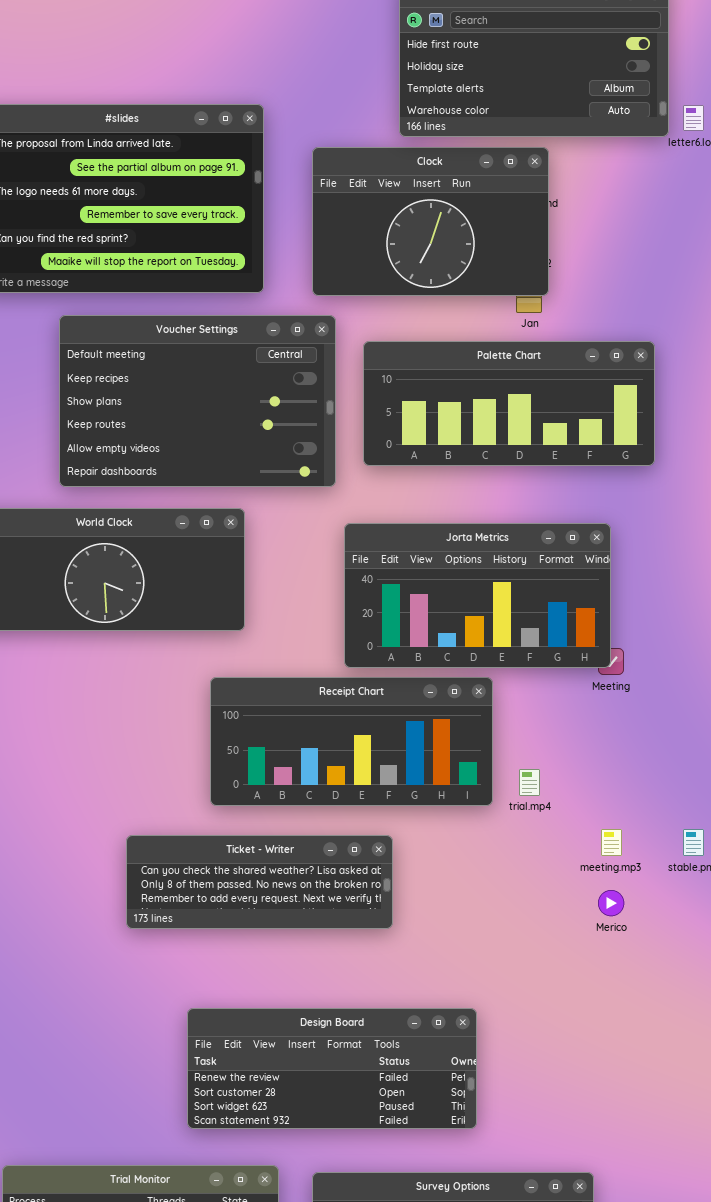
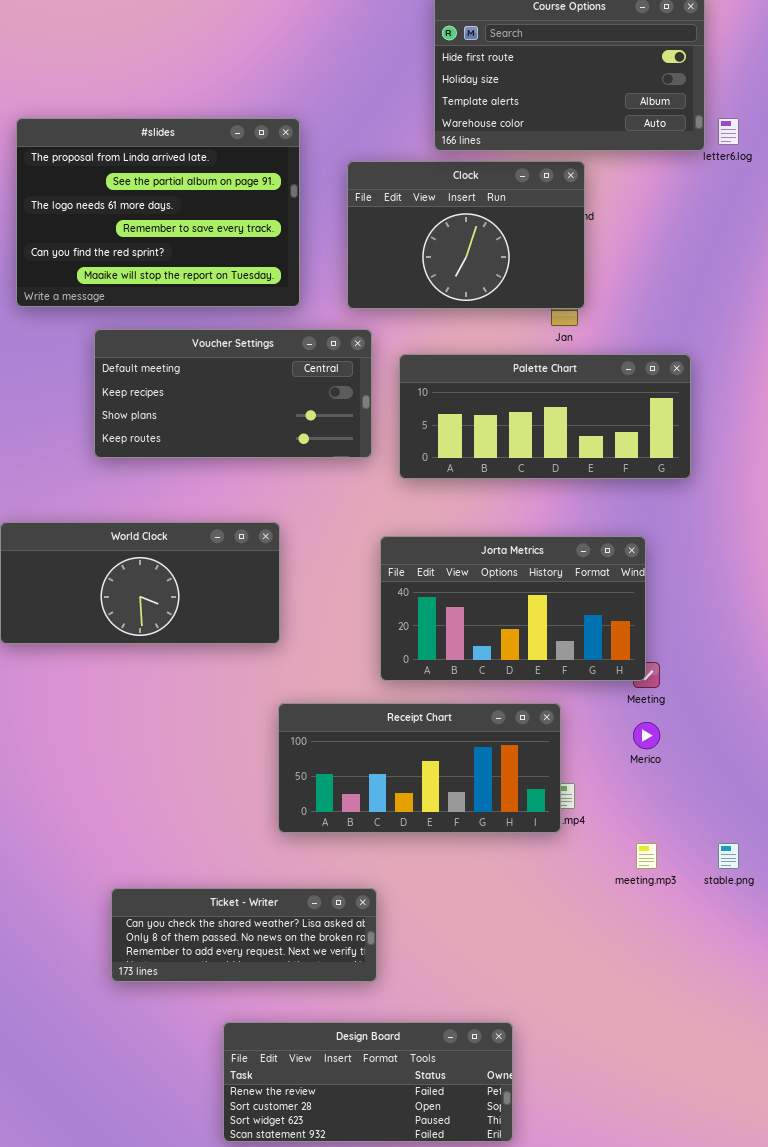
Voucher Settings: [59,315,336,487] -> [94,329,372,458], resized
Receipt Chart: [210,677,493,806] -> [278,703,561,833], moved
Ticket - Writer: [126,835,393,929] -> [111,888,377,982], moved
Merico: [598,890,624,916] -> [633,722,660,749], moved

